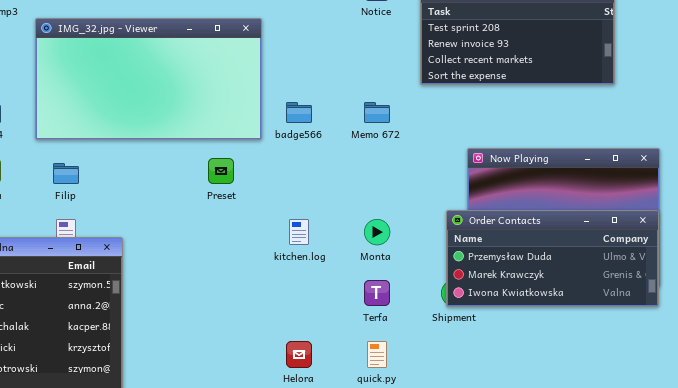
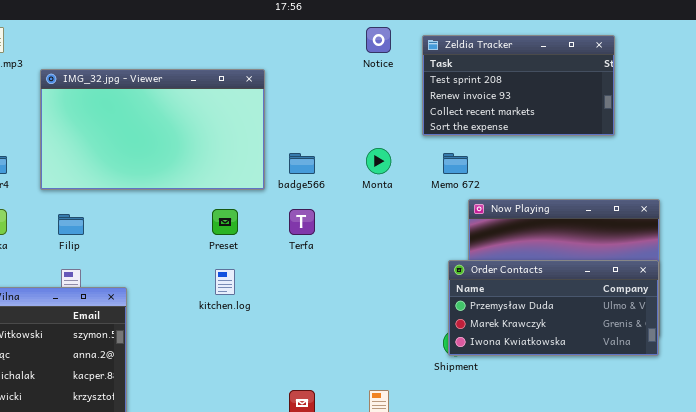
Memo 672: [364,102,390,123] -> [443,153,468,174], moved
kitchen.log: [289,219,309,245] -> [215,269,235,295], moved
Monta: [364,219,390,245] -> [366,148,391,174], moved
Terfa: [364,280,390,306] -> [289,209,315,235], moved

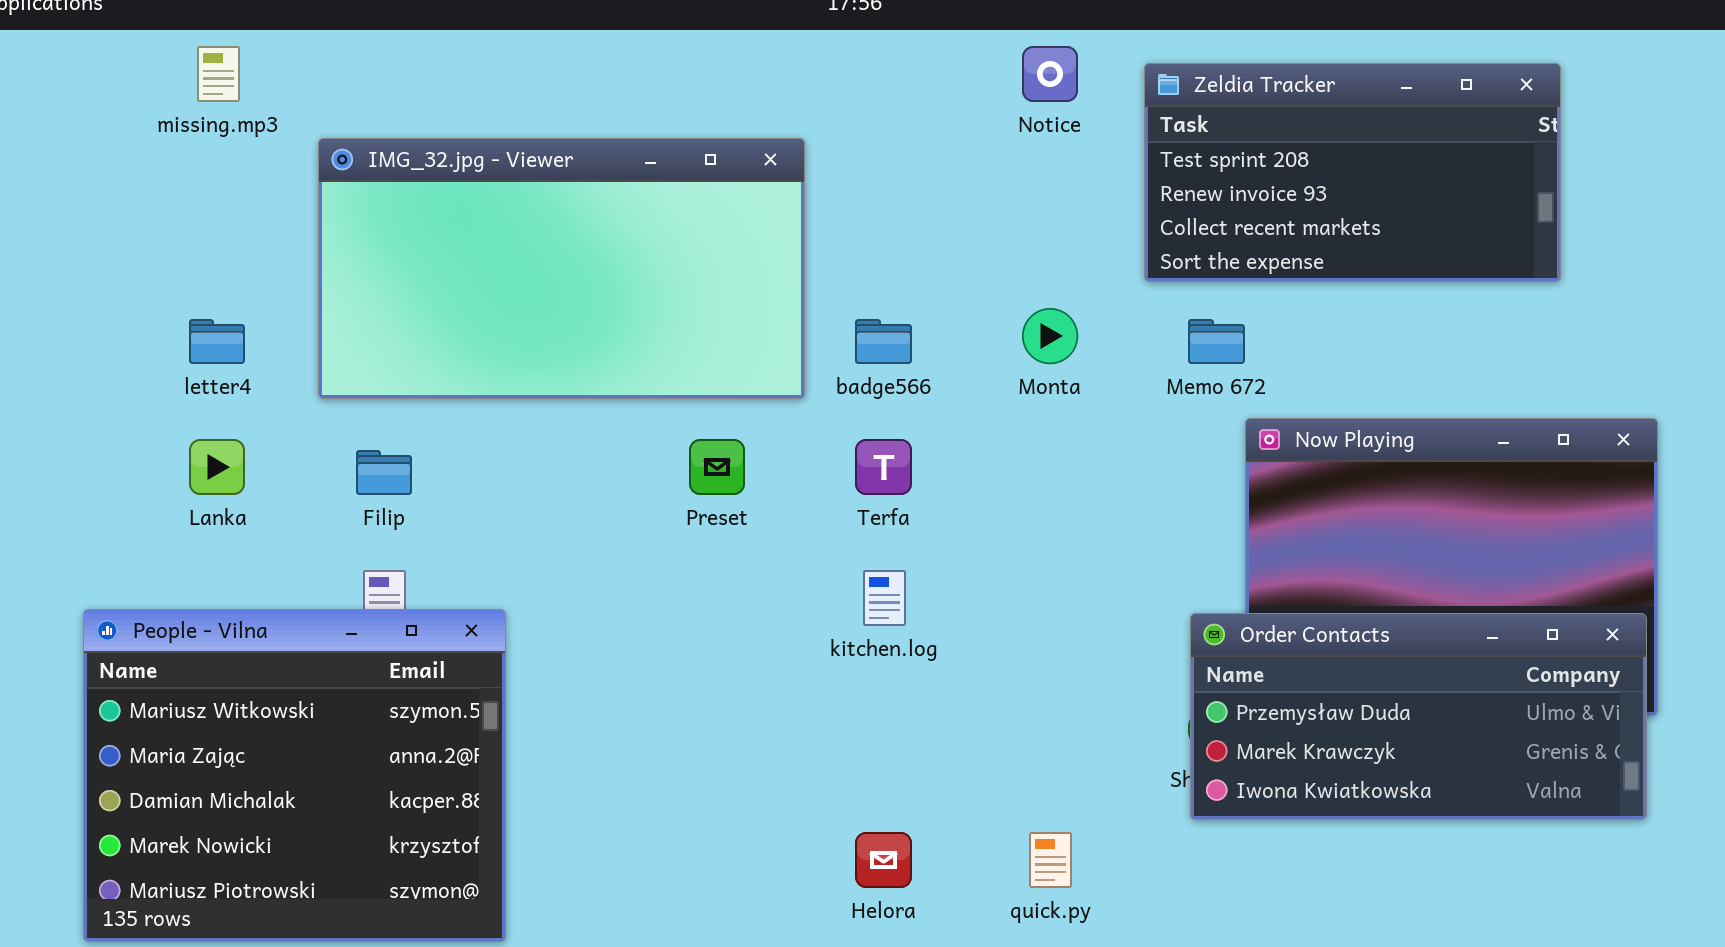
Order Contacts: [448,260,659,356] -> [1190,613,1647,820], moved
kitchen.log: [215,269,235,295] -> [863,570,906,626], moved

